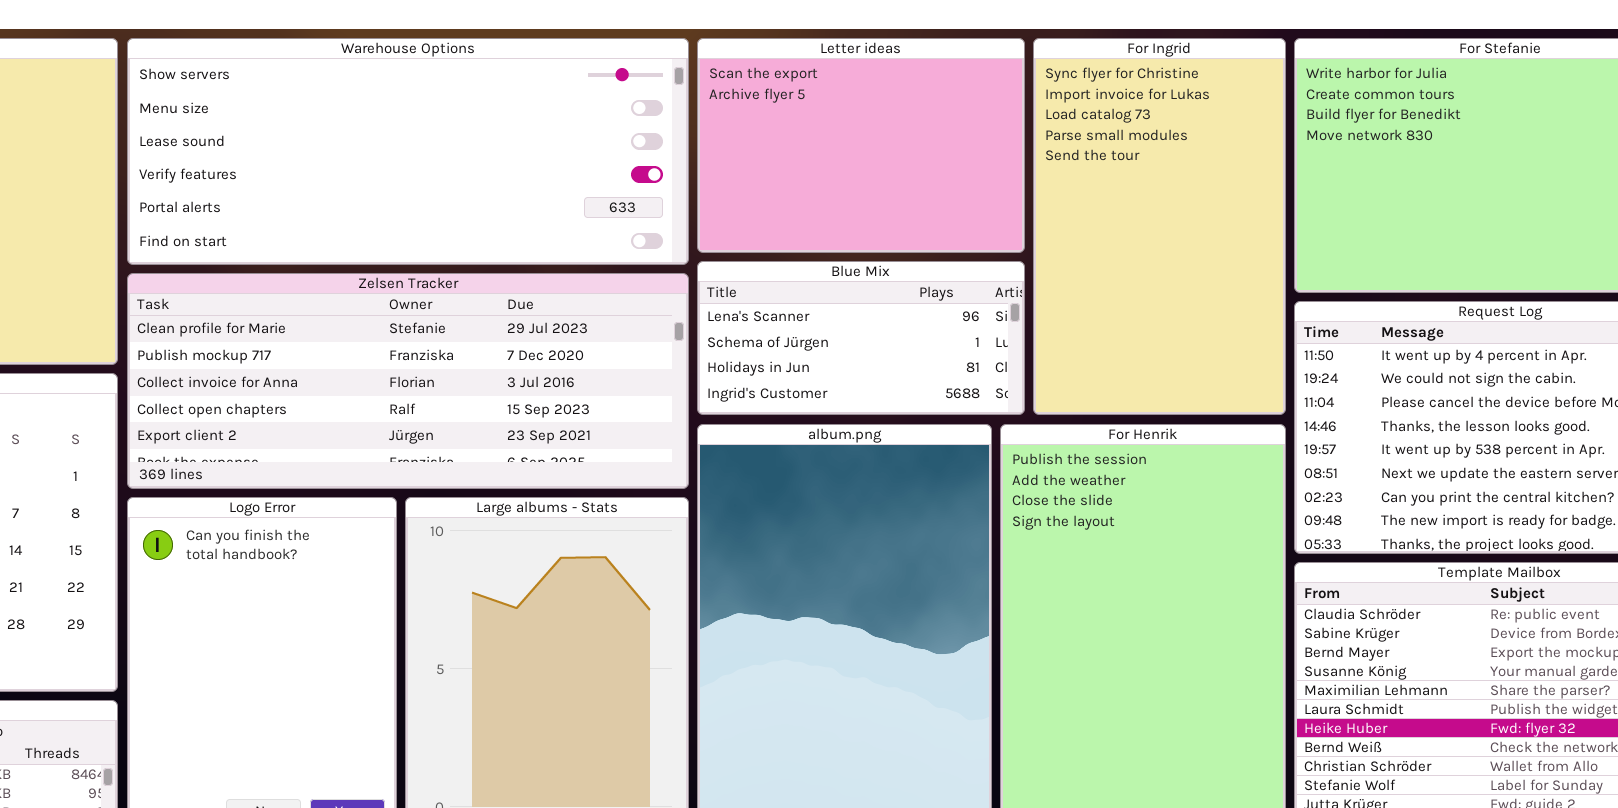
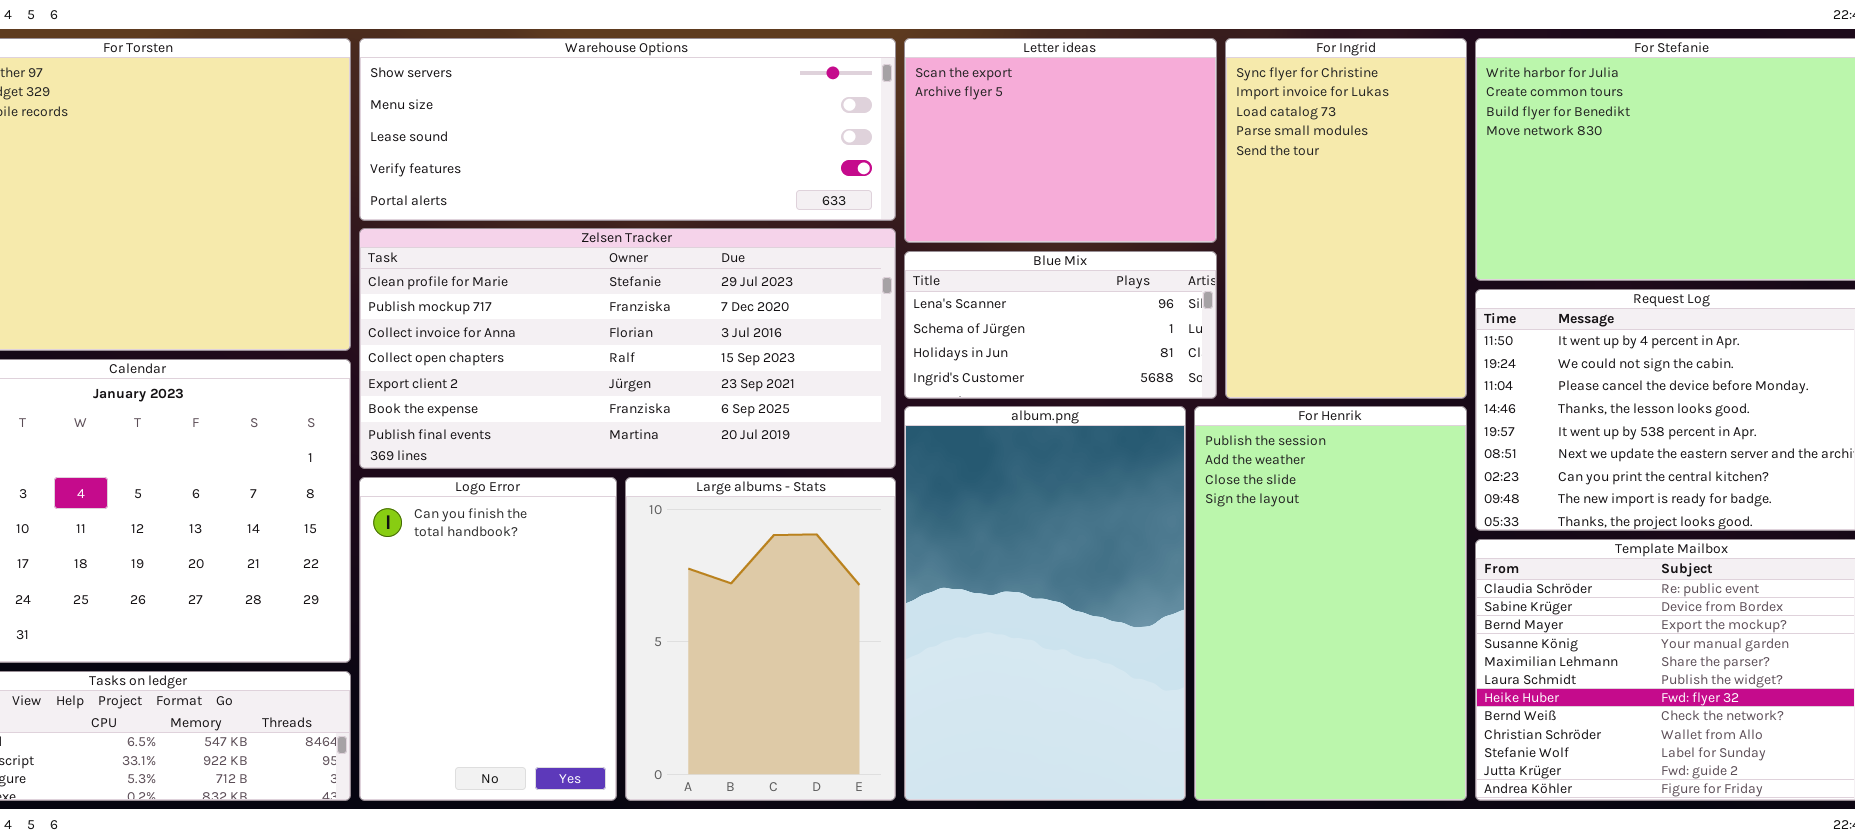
Warehouse Options: [127,38,689,265] -> [359,38,896,221], resized
Zelsen Tracker: [127,273,689,489] -> [359,228,896,469], resized

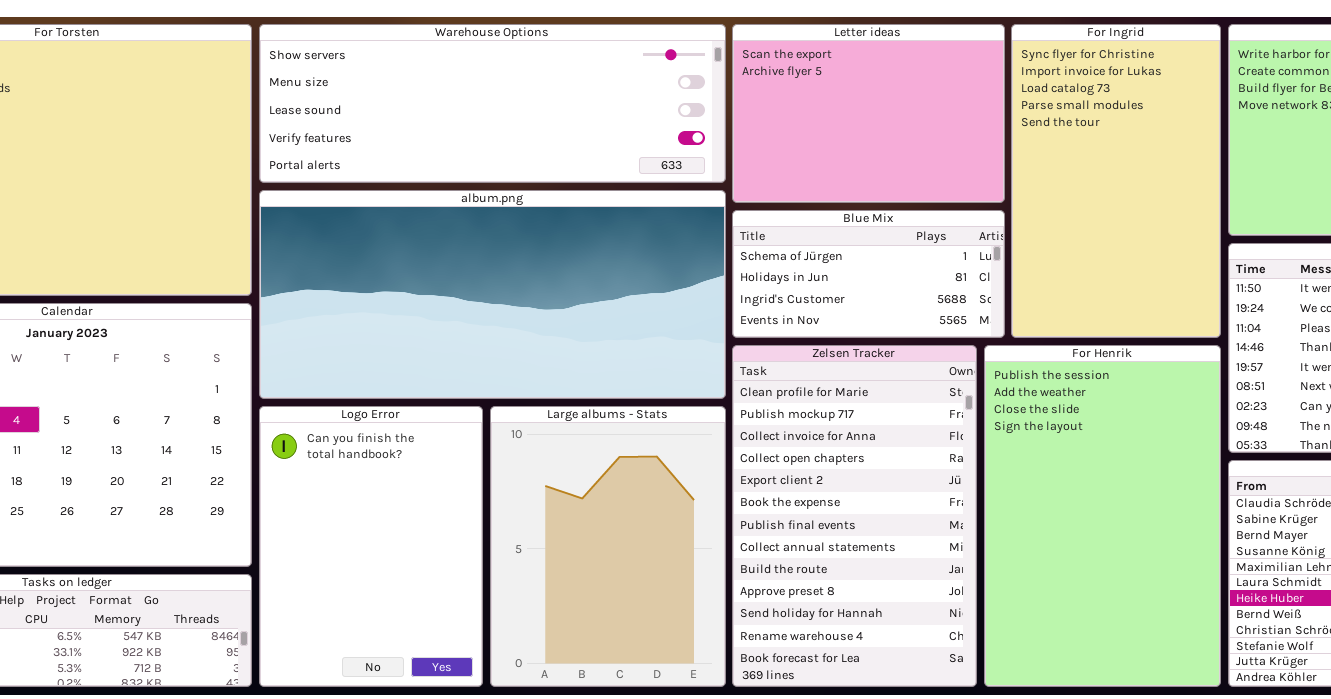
Zelsen Tracker: [359,228,896,469] -> [732,345,977,687], moved, resized
Blue Mix: [904,251,1217,399] -> [732,210,1005,338], scrolled down 1 row
album.png: [904,406,1186,801] -> [259,190,726,399], moved, resized

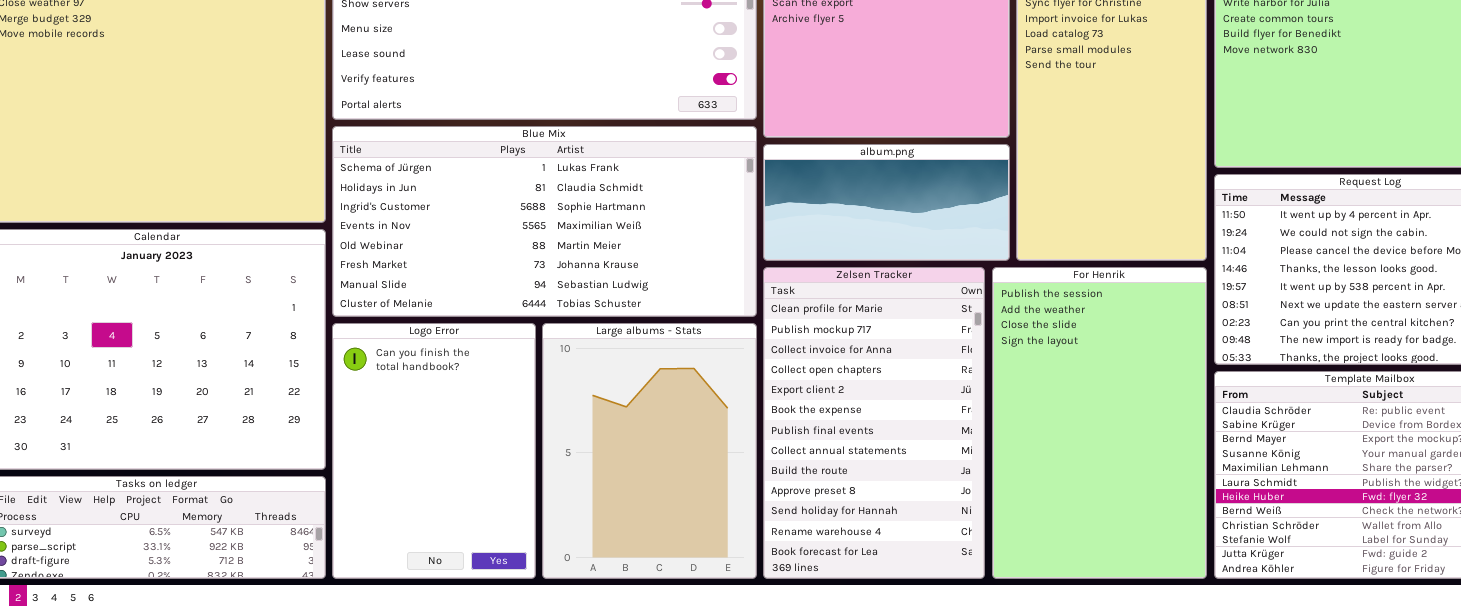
album.png: [259,190,726,399] -> [763,144,1010,261], moved, resized
Blue Mix: [732,210,1005,338] -> [332,126,757,317], moved, resized

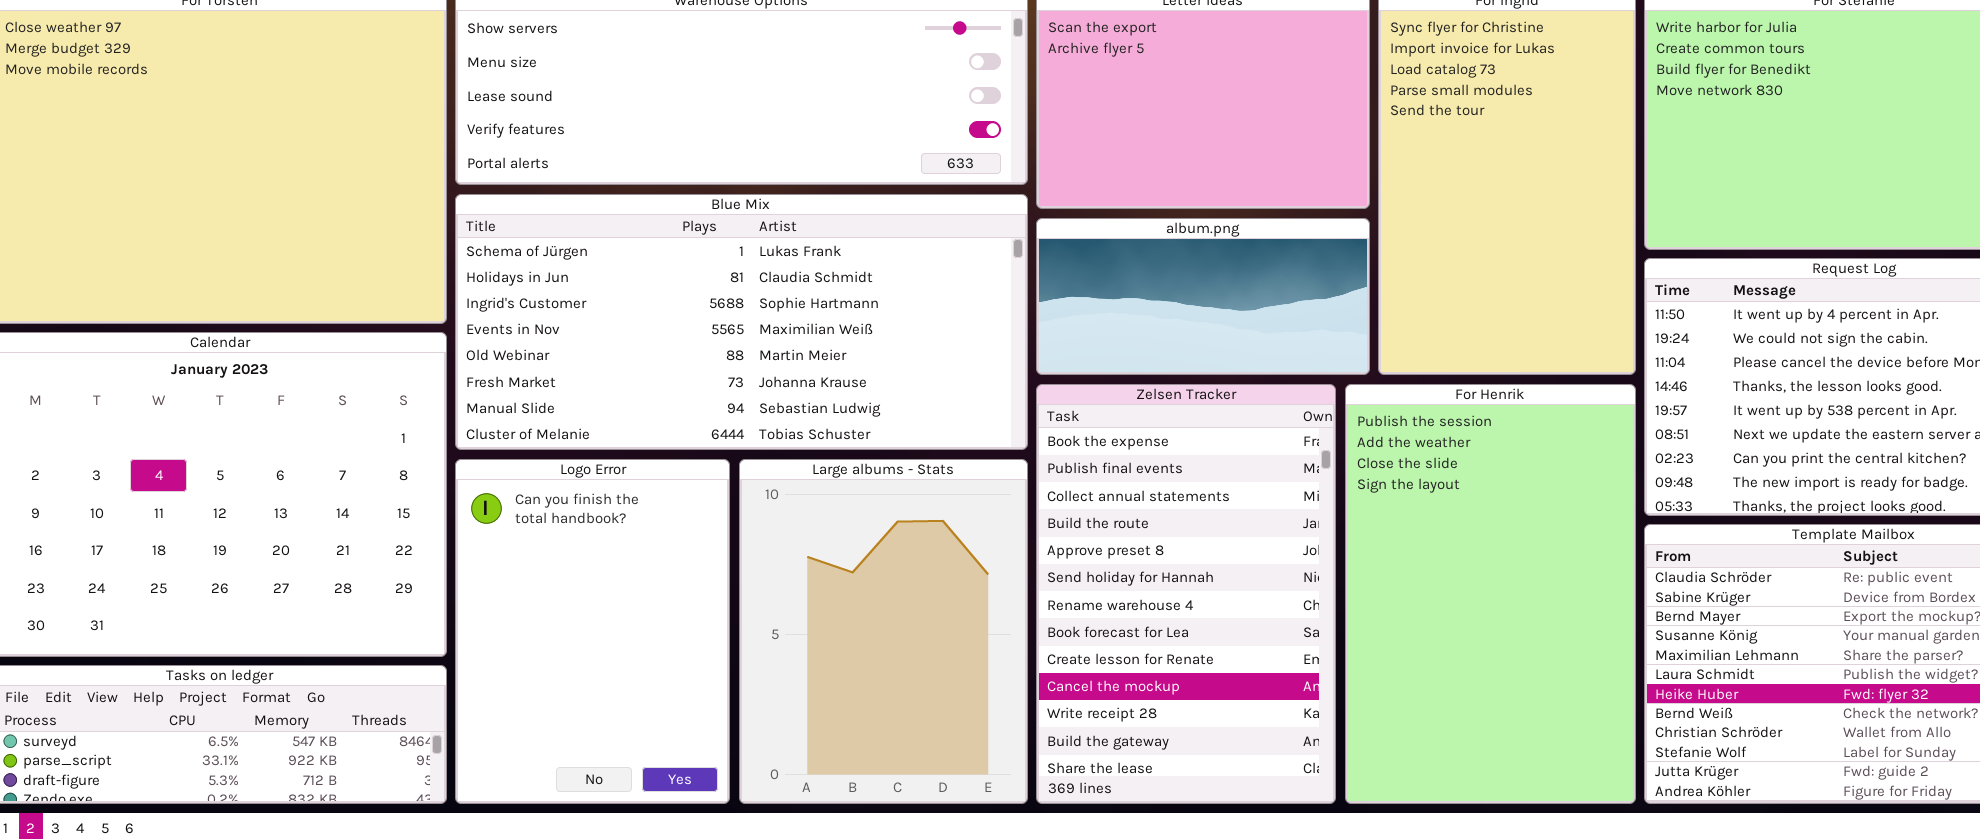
Zelsen Tracker: [763,267,985,579] -> [1036,384,1336,804], scrolled down 5 rows

